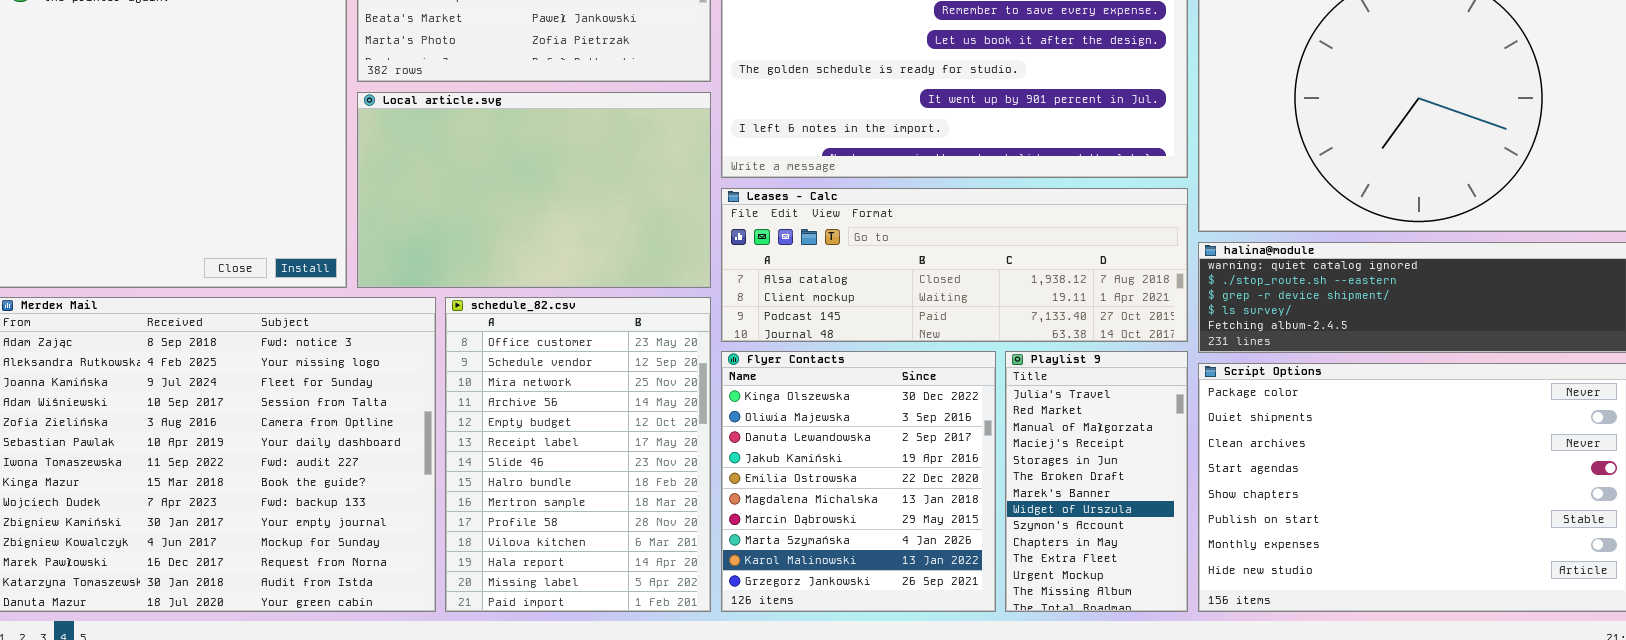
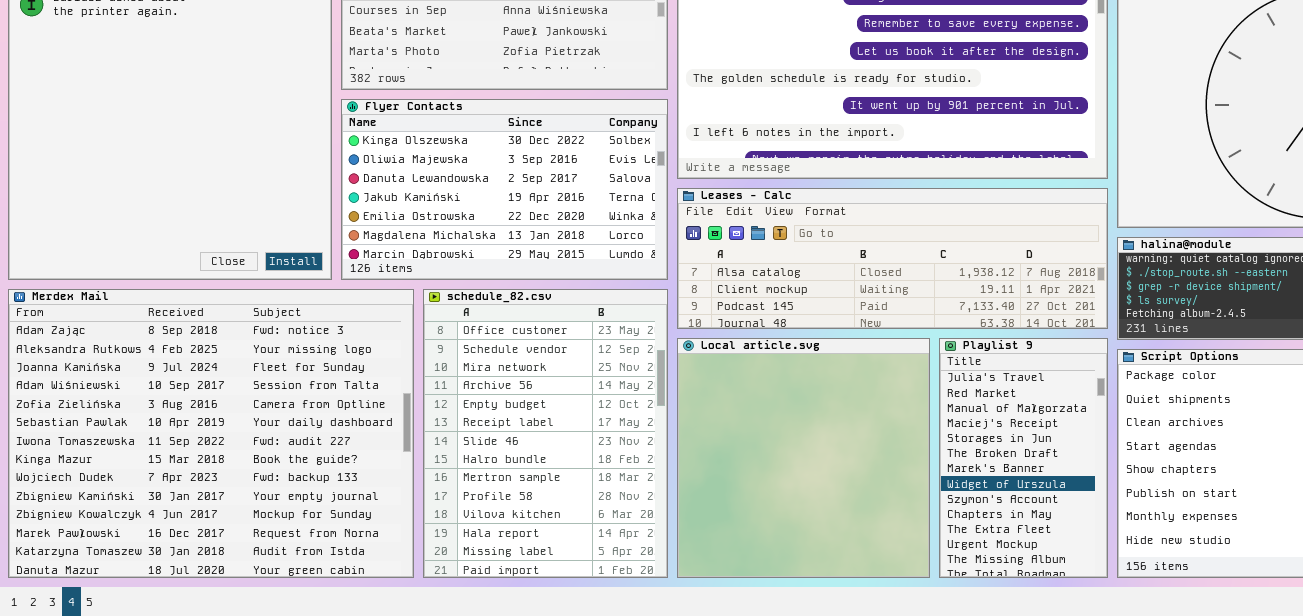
Local article.svg: [357,92,711,288] -> [677,338,930,578], moved, resized
Flyer Contacts: [721,351,996,612] -> [341,99,668,280], moved, resized

